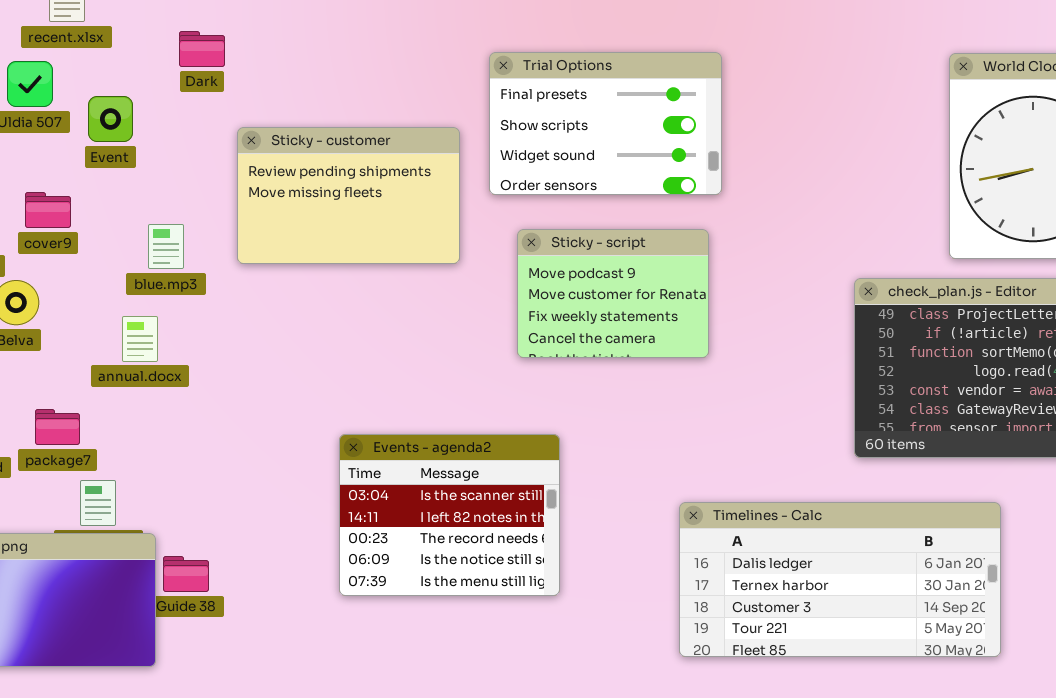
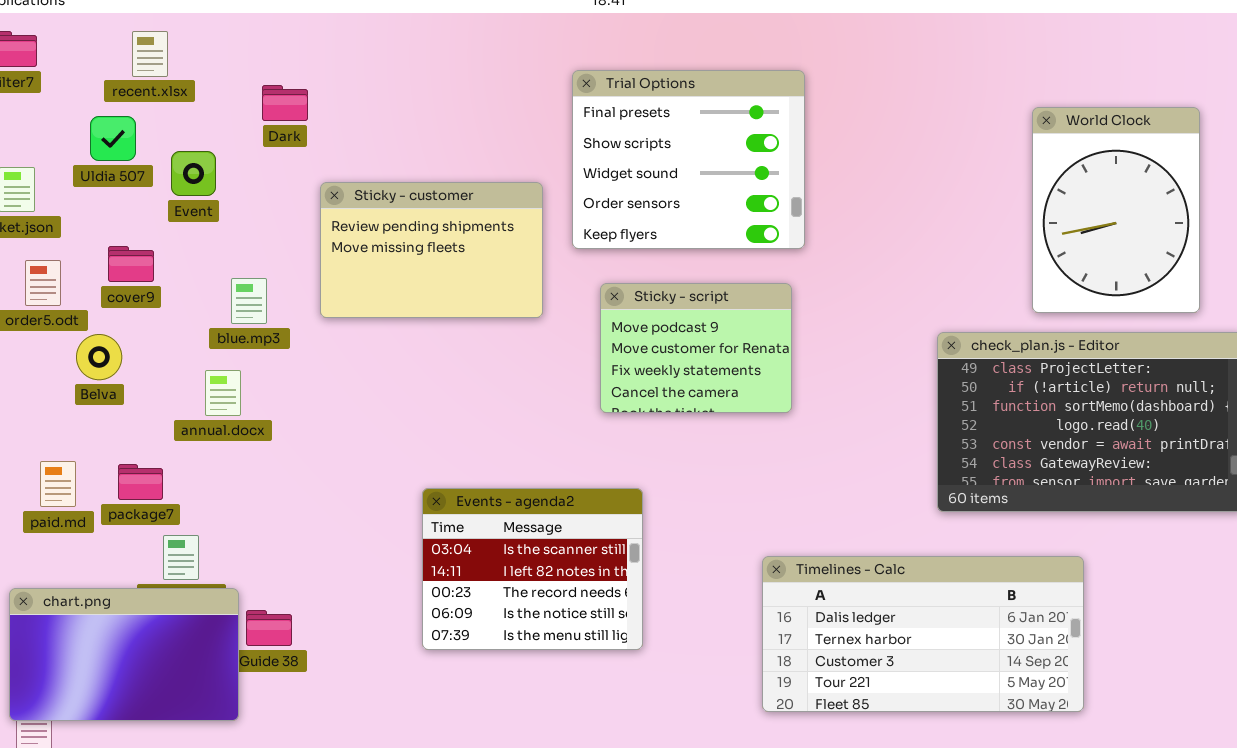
Trial Options: [489,52,722,195] -> [572,70,805,249], resized

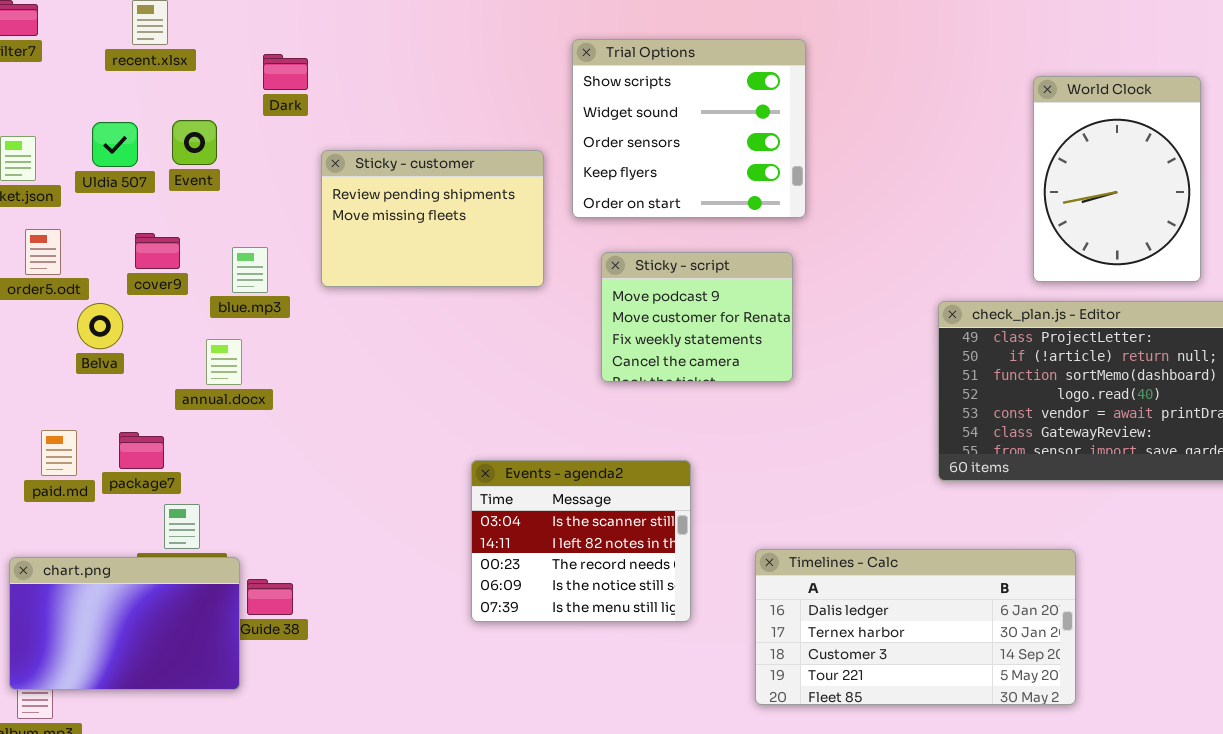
Trial Options: [572,70,805,249] -> [572,39,806,218], scrolled down 1 row
Uldia 507: [90,116,136,161] -> [92,122,138,167], moved
cover9: [108,246,154,282] -> [135,233,180,269], moved
Events - agenda2: [422,488,643,650] -> [471,460,691,622], moved
Timelines - Calc: [762,556,1084,712] -> [755,549,1076,705], moved

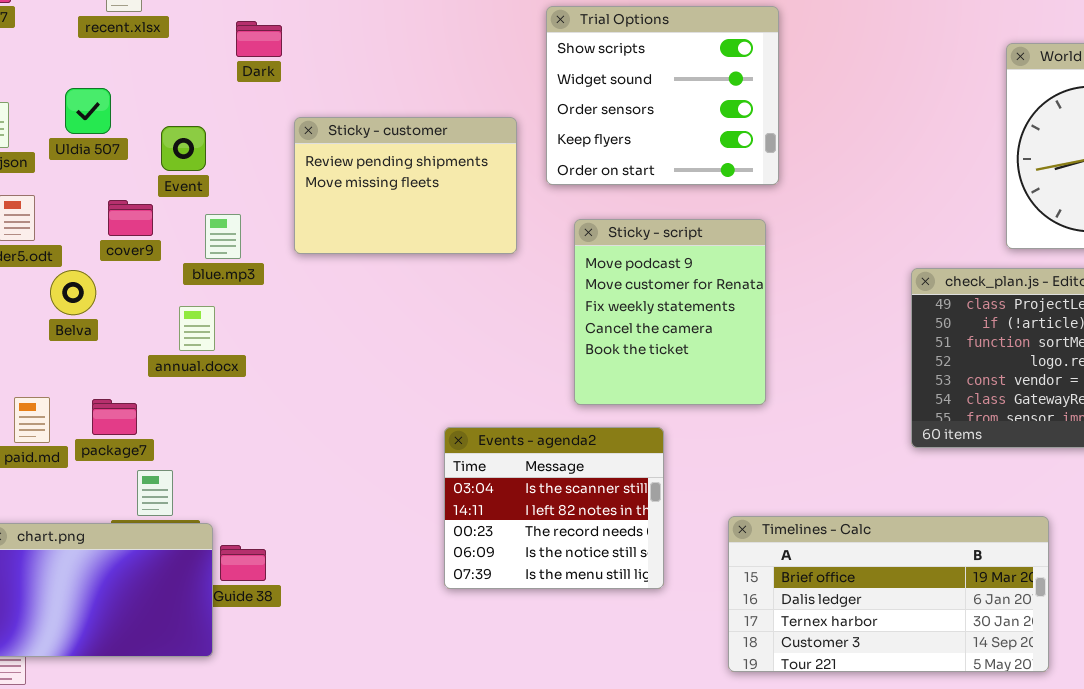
Event: [172,120,217,165] -> [161,126,206,171], moved
Sticky - script: [601,252,793,382] -> [574,219,766,405], resized
Timelines - Calc: [755,549,1076,705] -> [728,516,1049,672], scrolled up 1 row

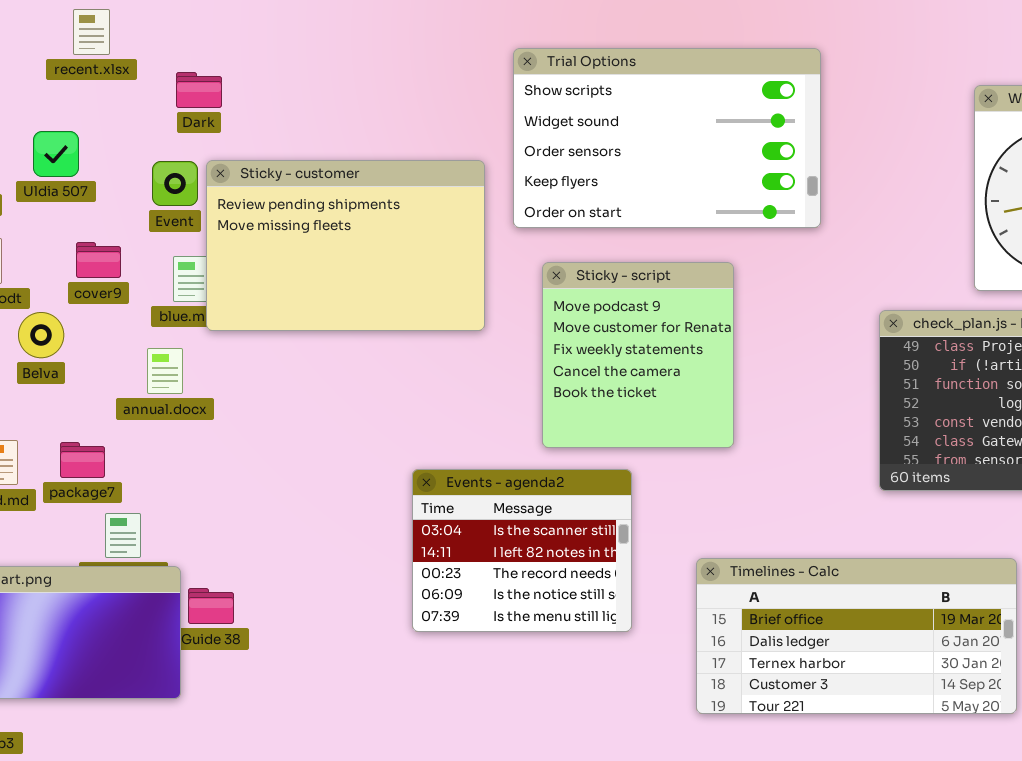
Trial Options: [546,6,779,185] -> [513,48,821,228], resized
Dark: [236,21,282,57] -> [176,72,222,108], moved
Sticky - customer: [294,117,517,254] -> [206,160,485,331], resized
Event: [161,126,206,171] -> [152,161,198,206], moved

